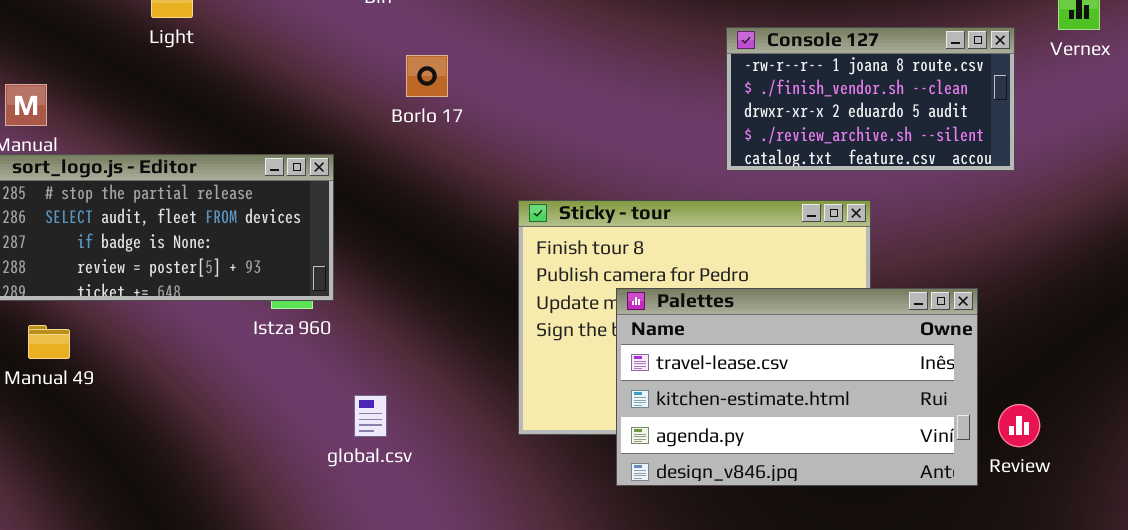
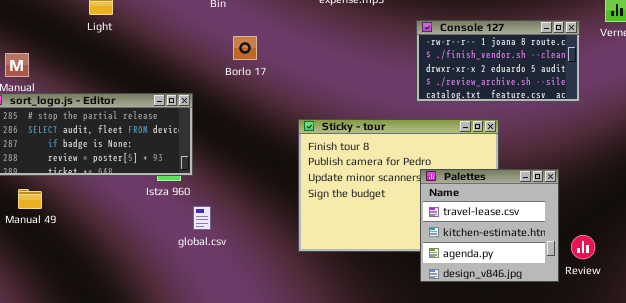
Palettes: [616,288,978,486] -> [420,169,559,282], resized
global.csv: [354,395,387,437] -> [193,206,211,230], moved

